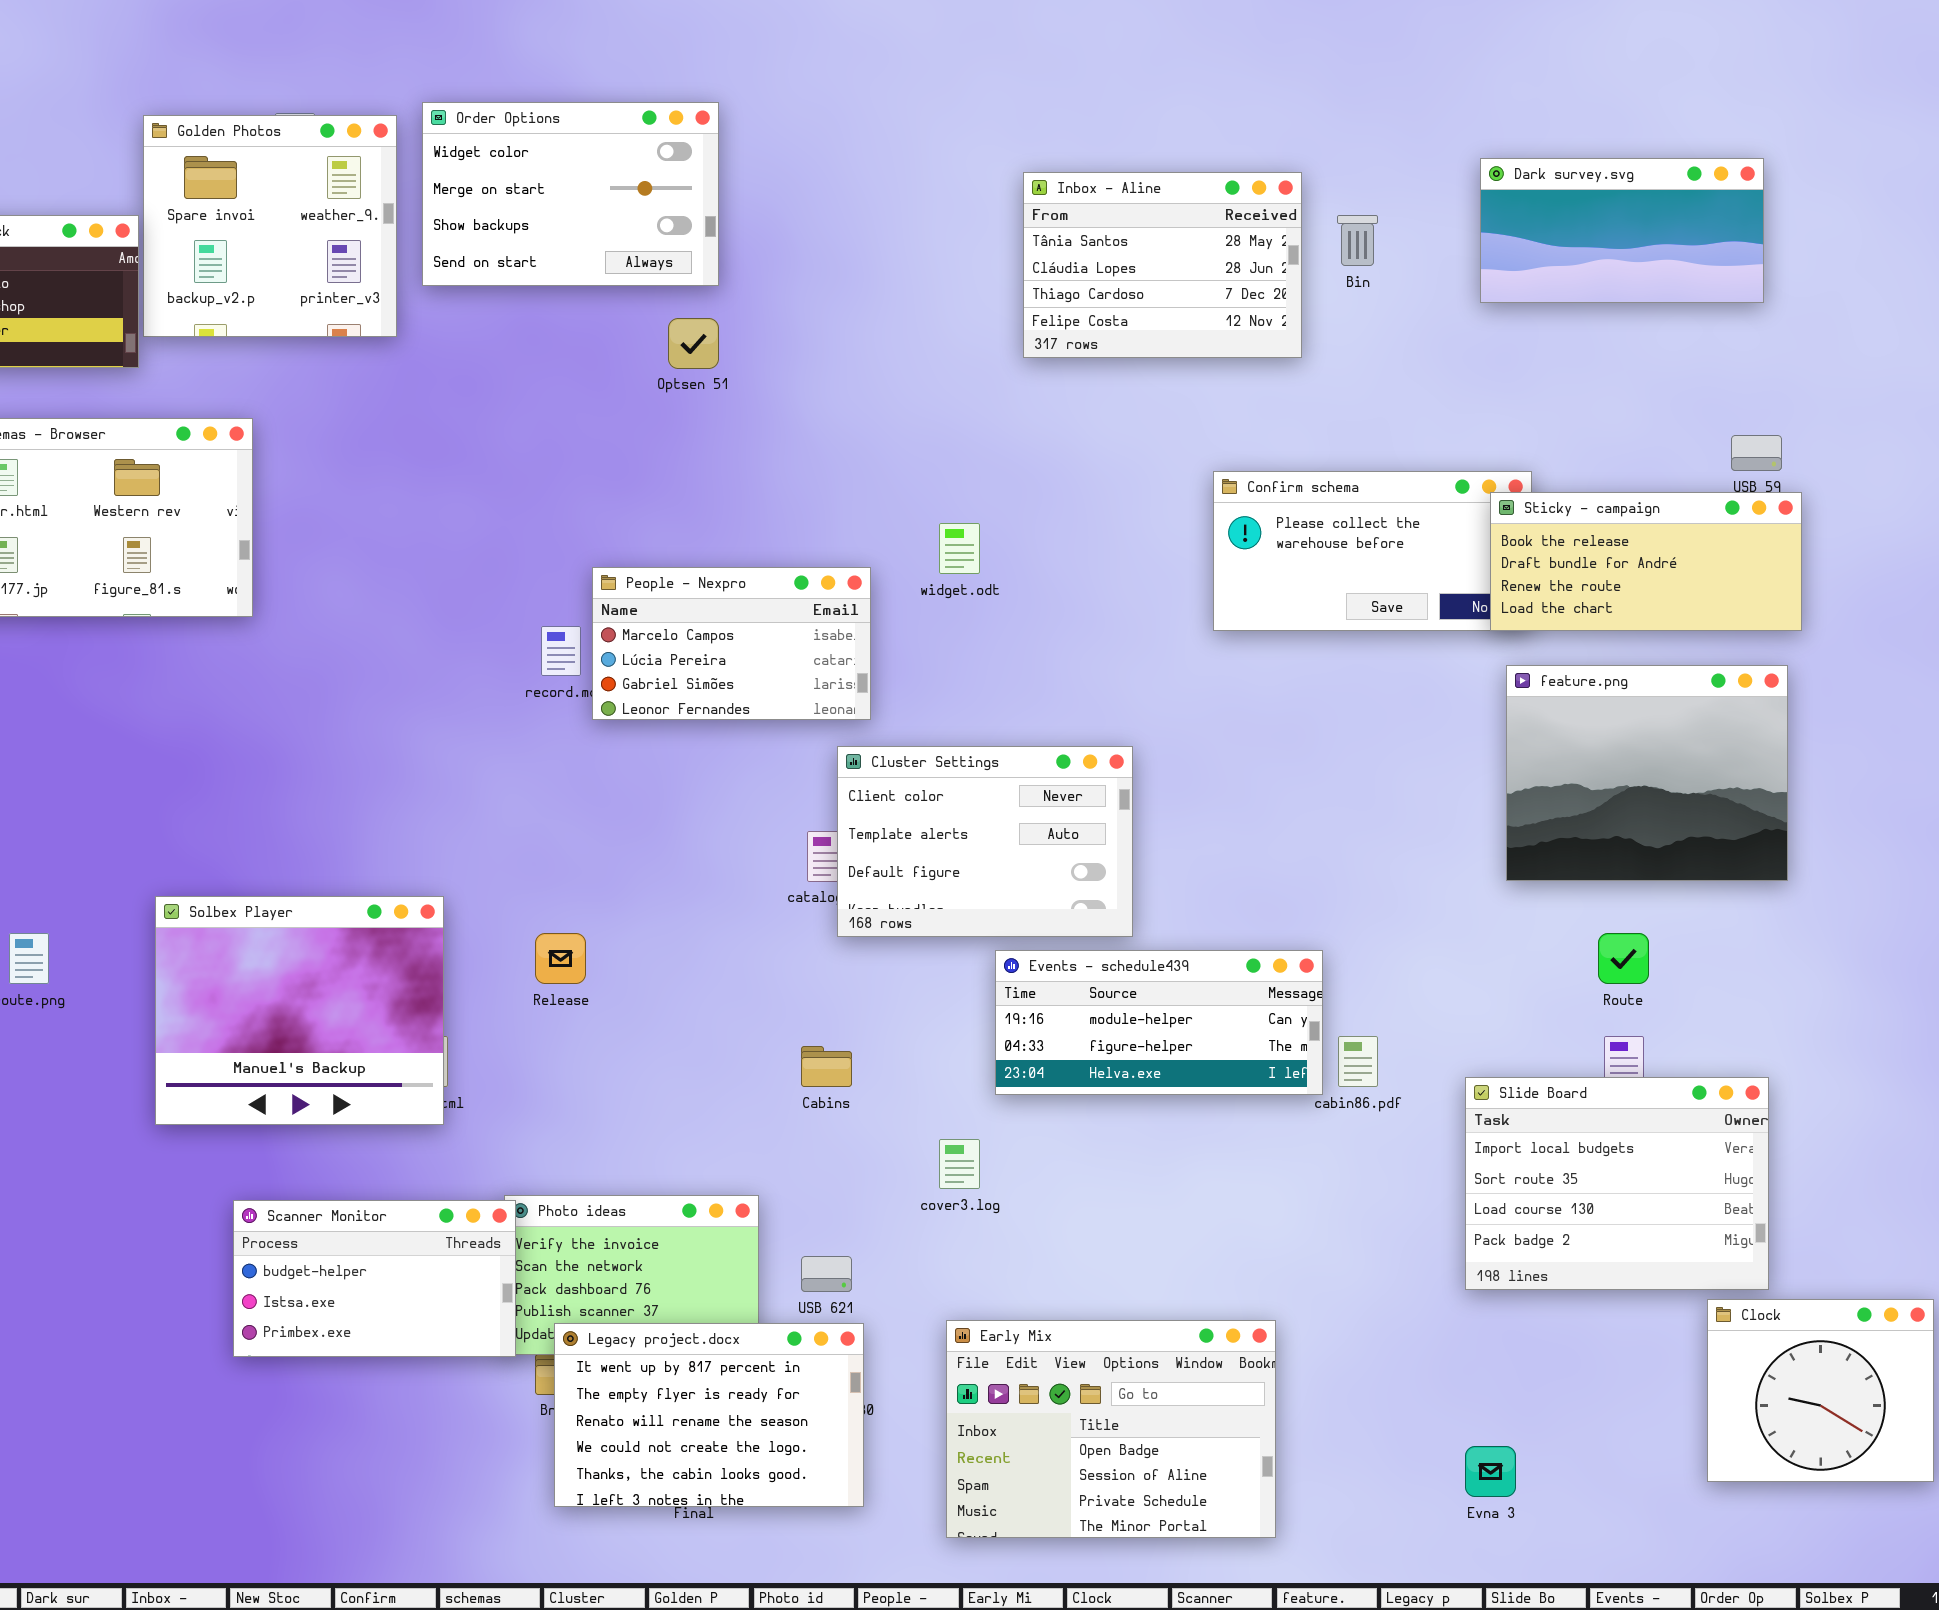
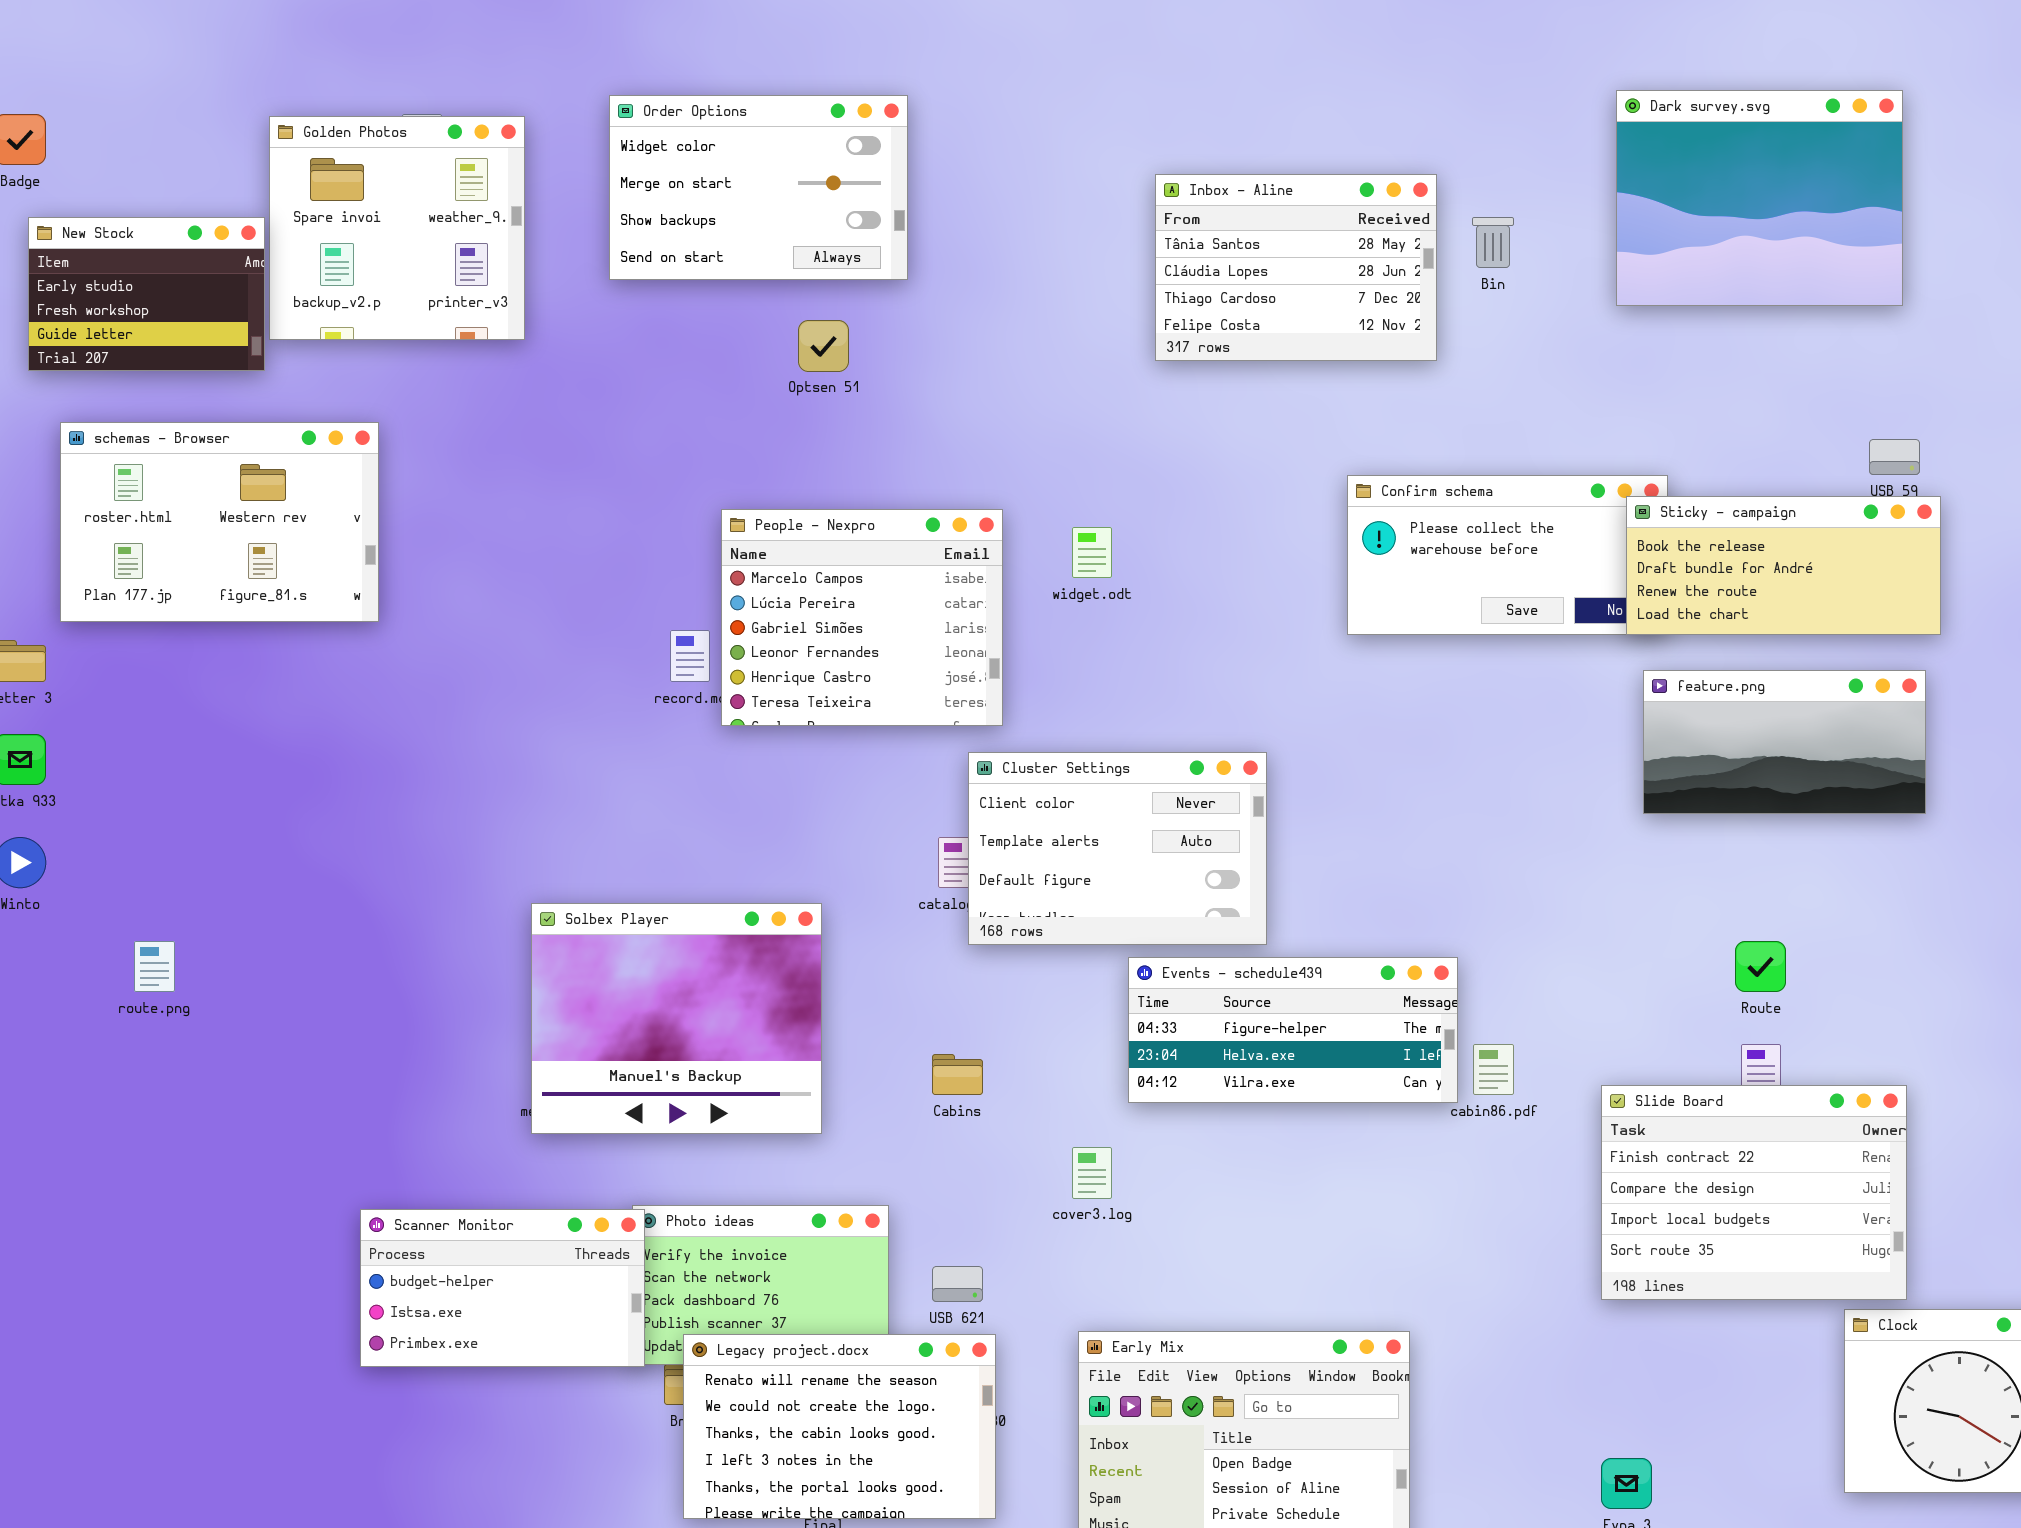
Order Options: [422,102,719,286] -> [609,95,908,280], moved
Dark survey.svg: [1480,158,1764,303] -> [1616,90,1903,306], resized
People - Nexpro: [592,567,871,720] -> [721,509,1003,726], resized
feature.png: [1506,665,1788,881] -> [1643,670,1926,814], resized
Solbex Player: [155,896,444,1125] -> [531,903,822,1134], moved
Events - schedule439: [995,950,1323,1095] -> [1128,957,1458,1103], scrolled down 1 row
Slide Board: [1465,1077,1769,1290] -> [1601,1085,1907,1300], scrolled up 2 rows
Legacy project.docx: [554,1323,864,1507] -> [683,1334,996,1519], scrolled down 2 rows

